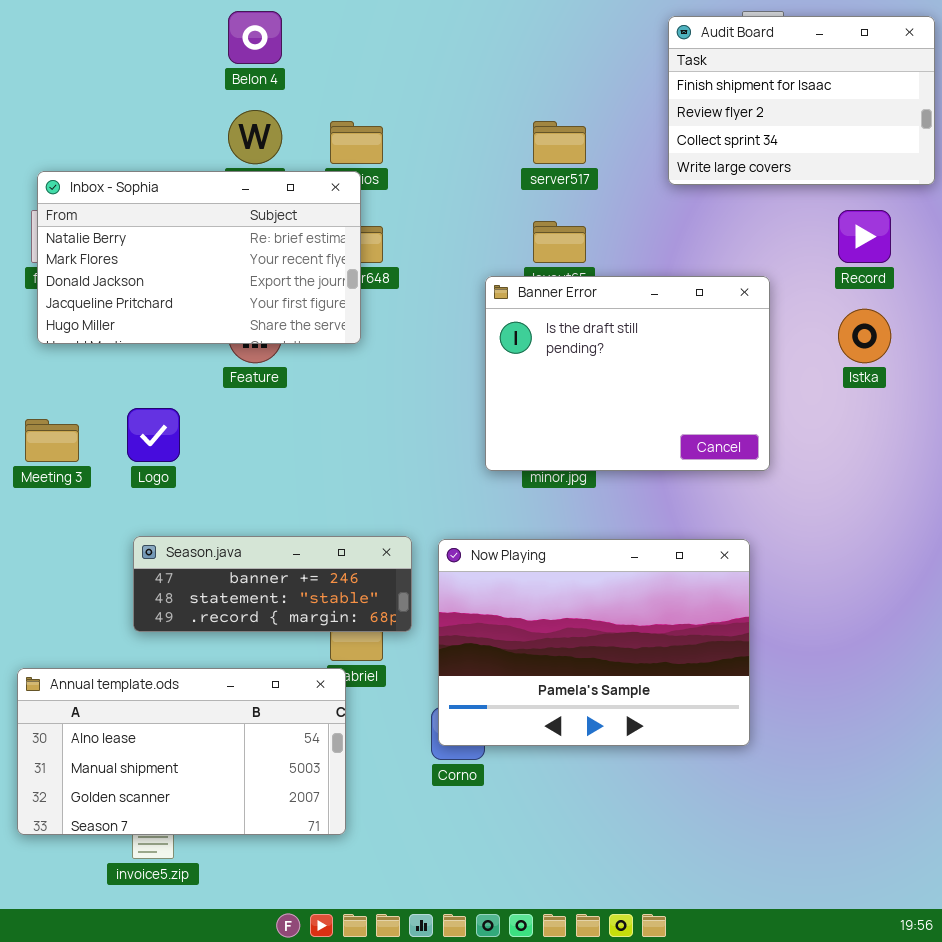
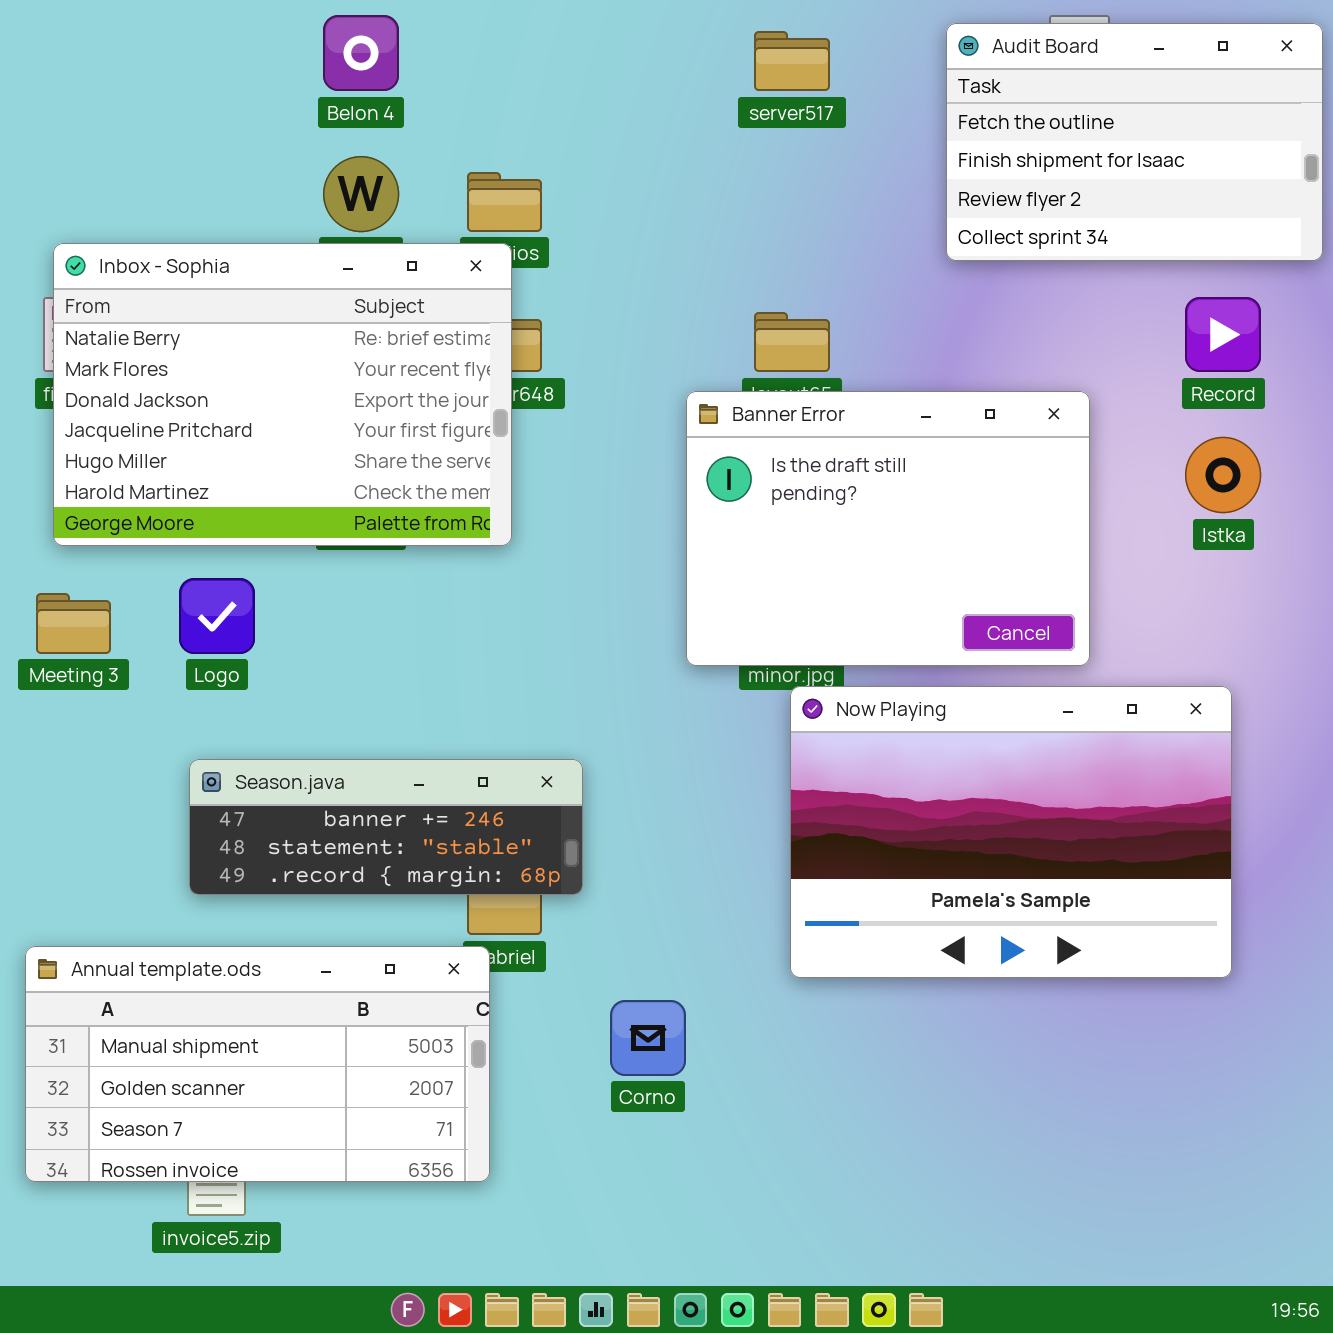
Audit Board: [668,16,935,185] -> [946,23,1323,261], scrolled up 1 row
server517: [533,121,586,164] -> [754,31,830,91], moved
Inbox - Sophia: [37,171,361,344] -> [53,243,512,546], resized
Now Playing: [438,539,750,746] -> [790,686,1232,978], moved
Annual template.ods: [17,668,346,835] -> [25,946,490,1182], scrolled down 1 row

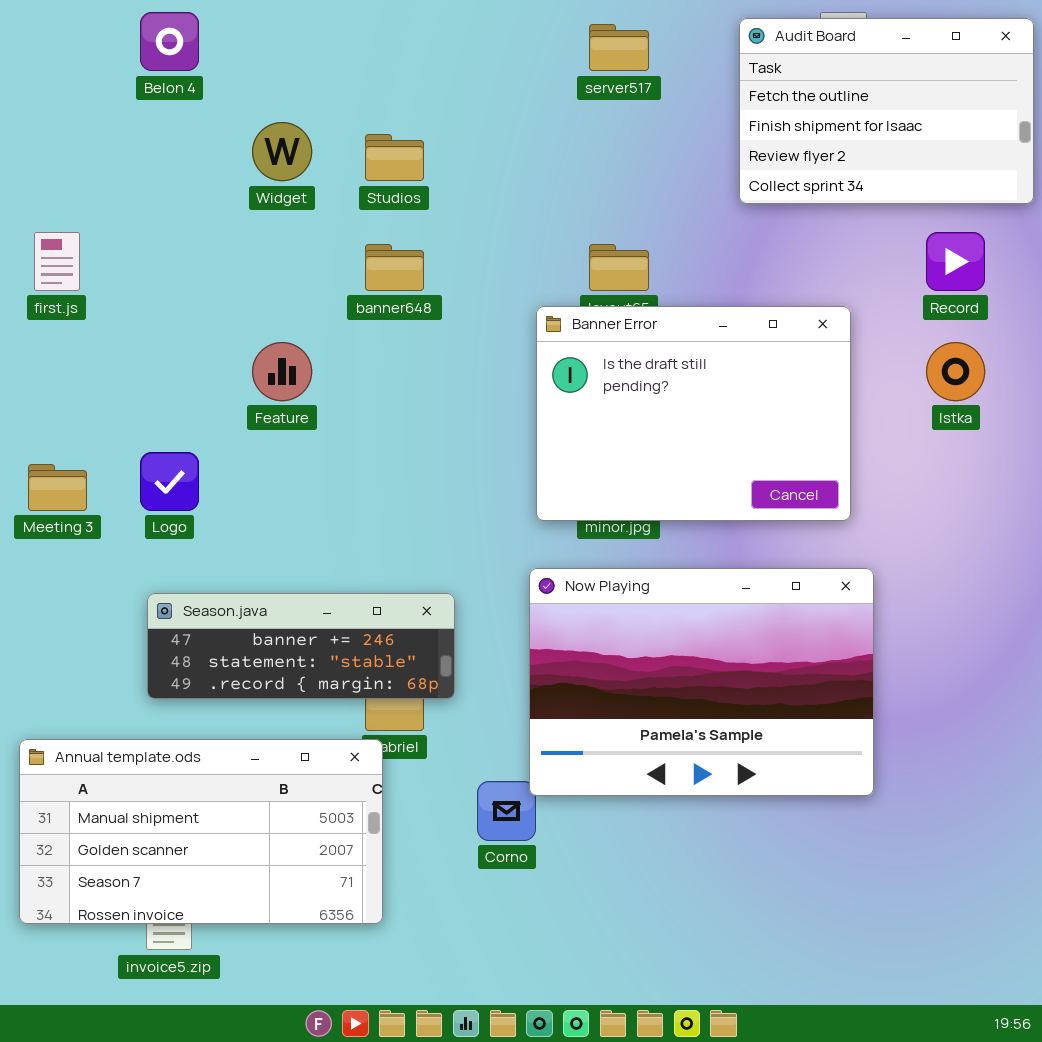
Belon 4: [323,15,399,91] -> [140,12,199,71], moved
Inbox - Sophia: [53,243,512,546] -> none, closed
Now Playing: [790,686,1232,978] -> [529,568,874,796], moved

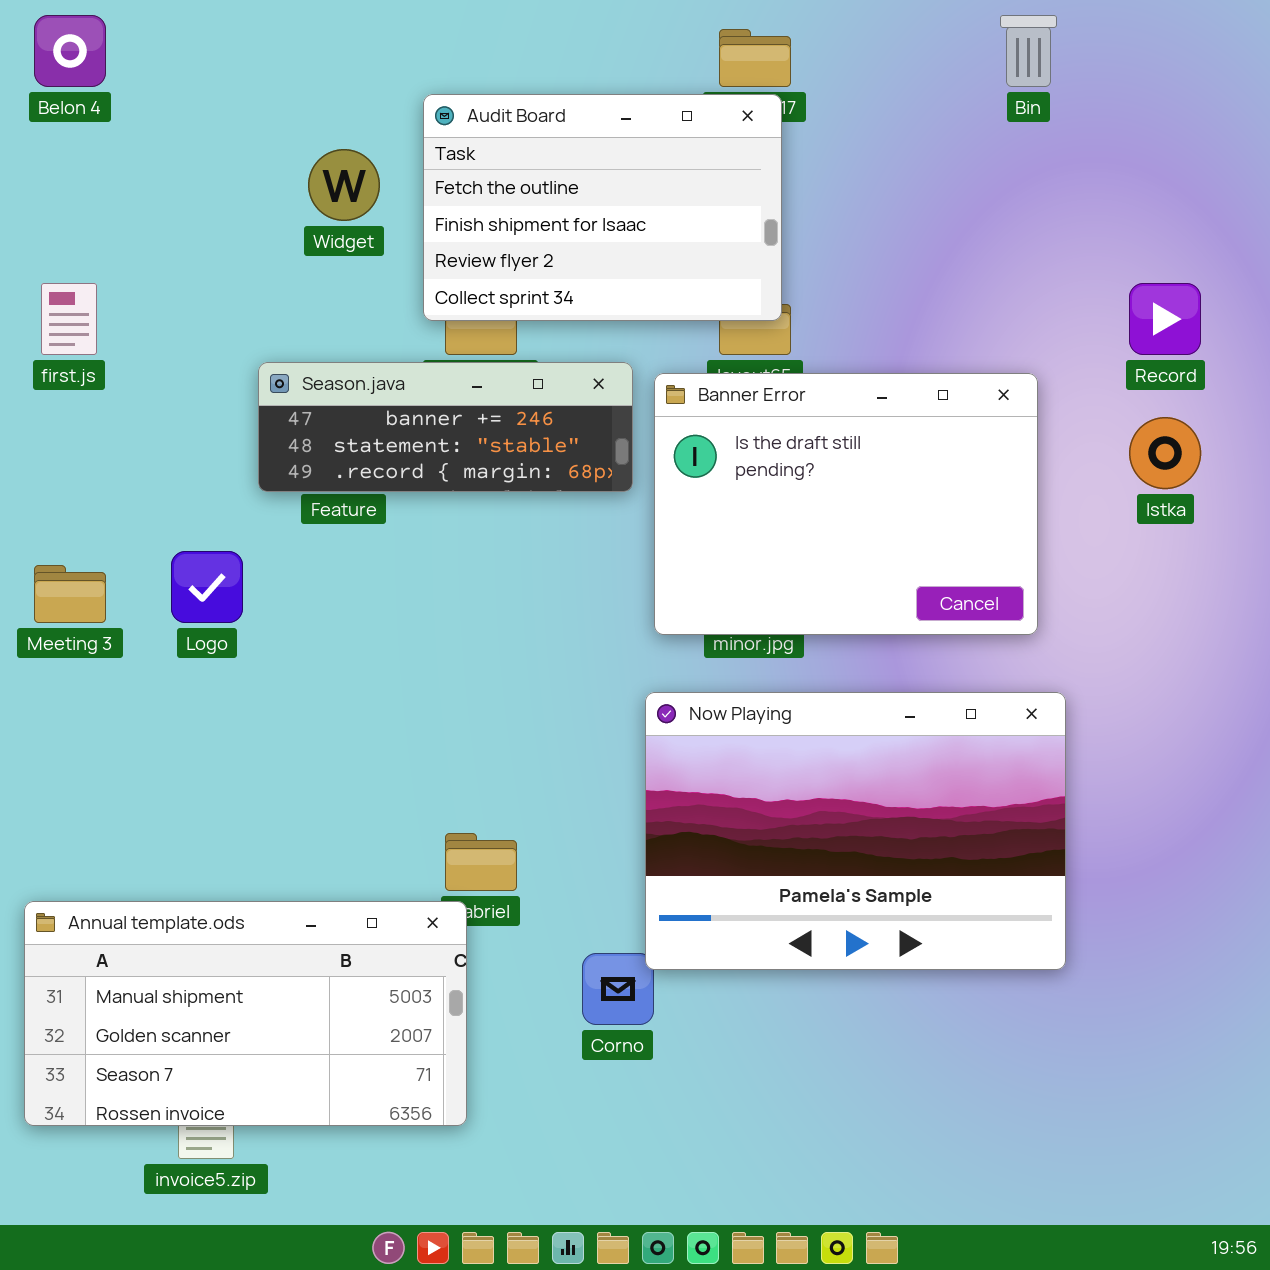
Belon 4: [140,12,199,71] -> [34,15,106,87], moved
Audit Board: [739,18,1034,204] -> [423,94,782,321], moved
Season.java: [147,593,455,699] -> [258,362,633,492], moved

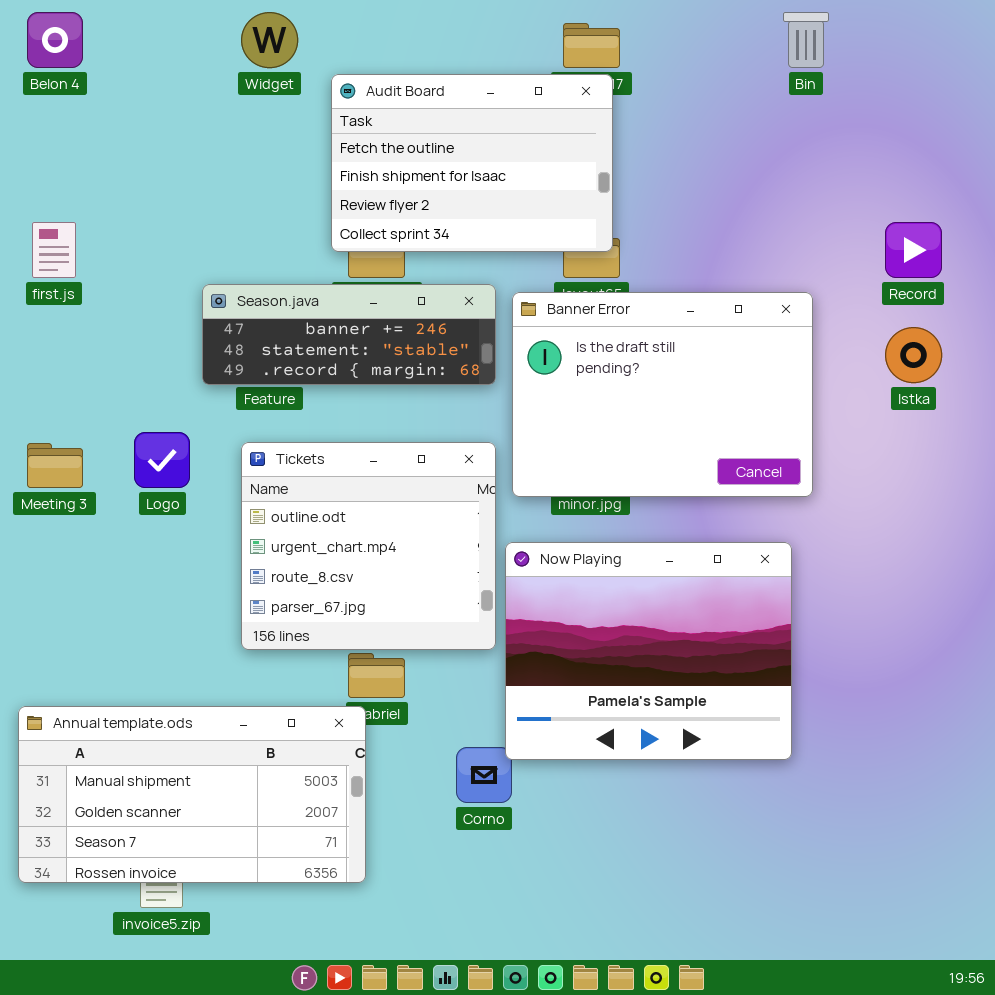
Widget: [308,149,380,221] -> [241,12,298,68], moved
Tickets: none -> [241,442,496,650], opened
Now Playing: [645,692,1066,970] -> [505,542,792,760], resized

